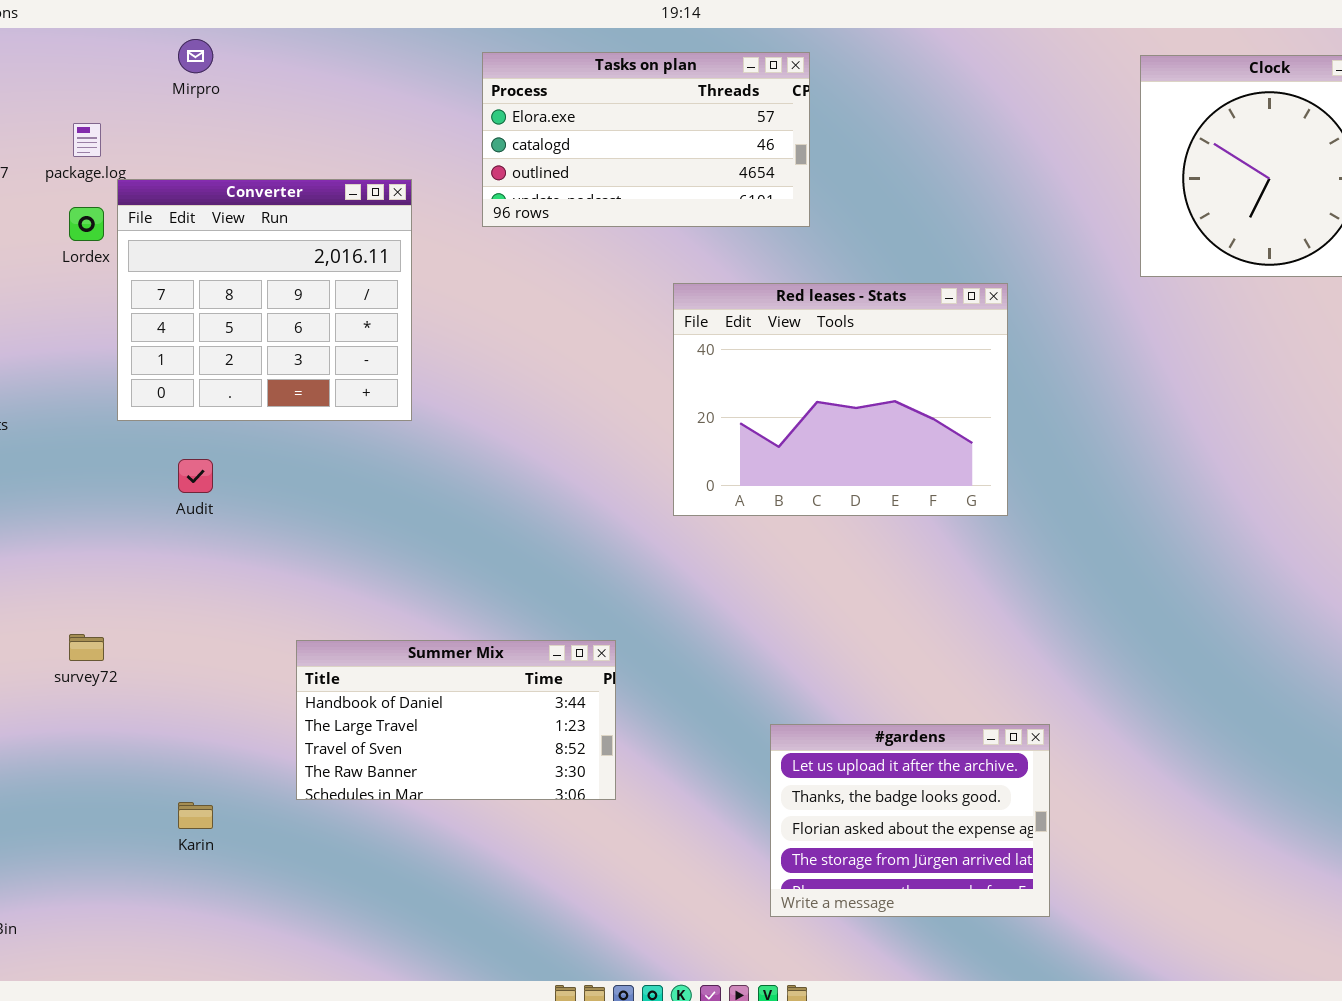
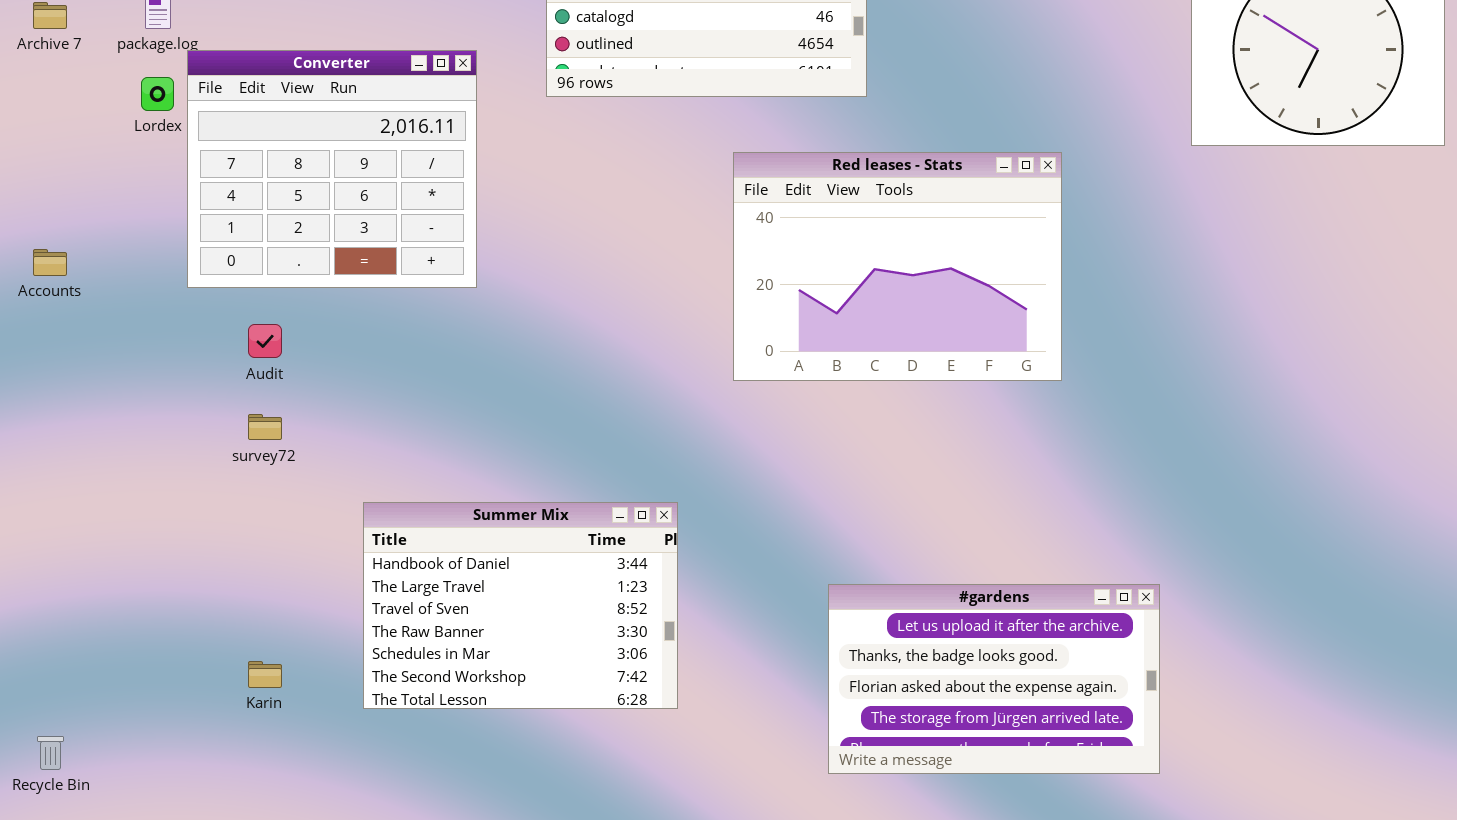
survey72: [69,634,104,661] -> [248,414,282,440], moved
Summer Mix: [296,640,616,800] -> [363,502,678,709], resized
#gardens: [770,724,1050,917] -> [828,584,1160,774], resized

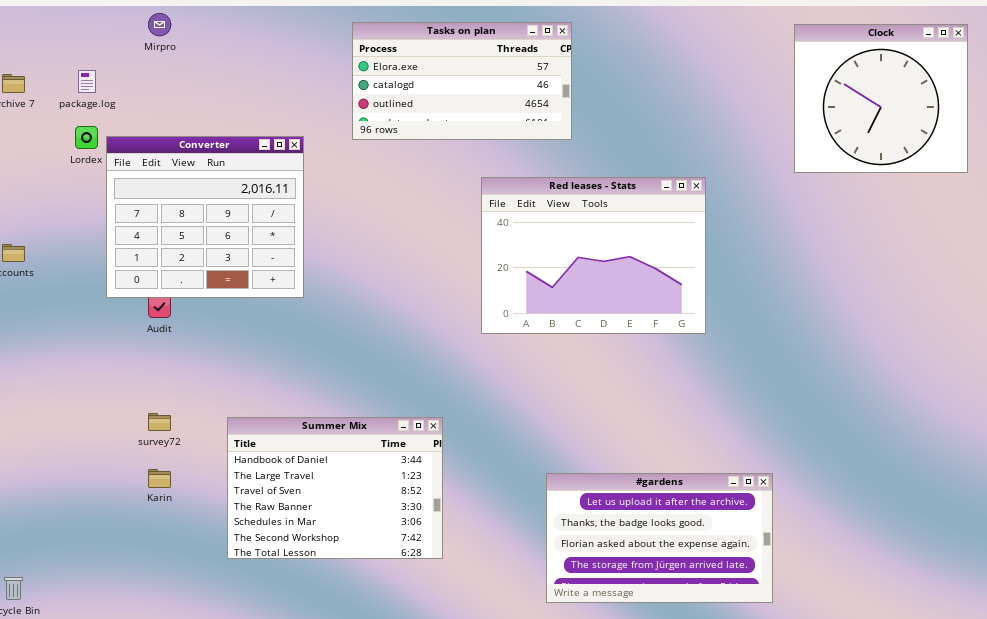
Converter: [187,50,477,288] -> [106,136,304,298], moved
survey72: [248,414,282,440] -> [148,413,171,431], moved
Karin: [248,661,282,688] -> [148,469,171,488], moved

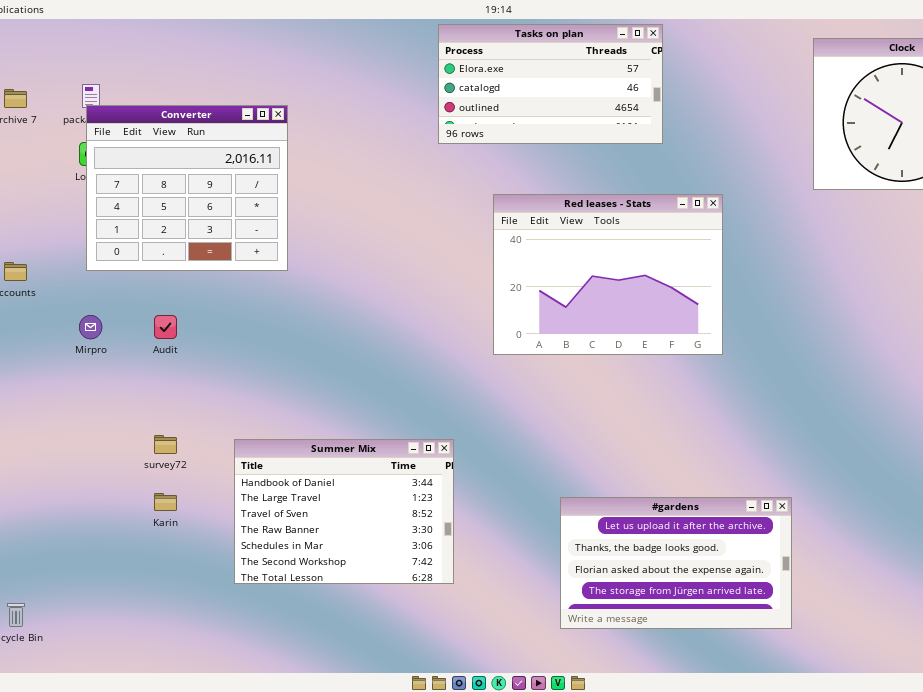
Mirpro: [148,13,171,36] -> [79,315,102,339], moved
Tasks on plan: [352,22,572,140] -> [438,24,663,144], moved
Converter: [106,136,304,298] -> [86,105,288,271], moved

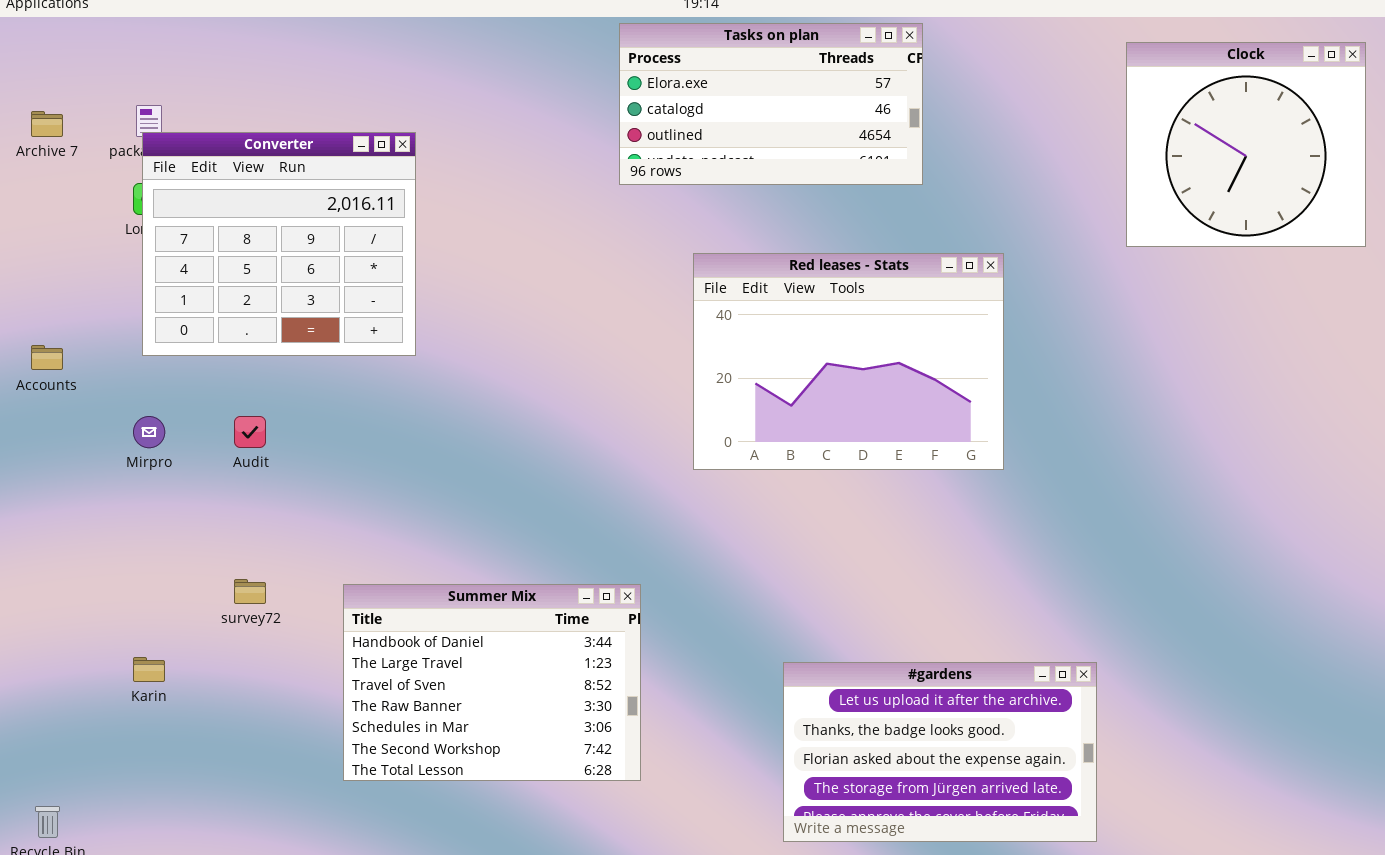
Karin: [154,493,177,511] -> [133,657,165,682], moved

